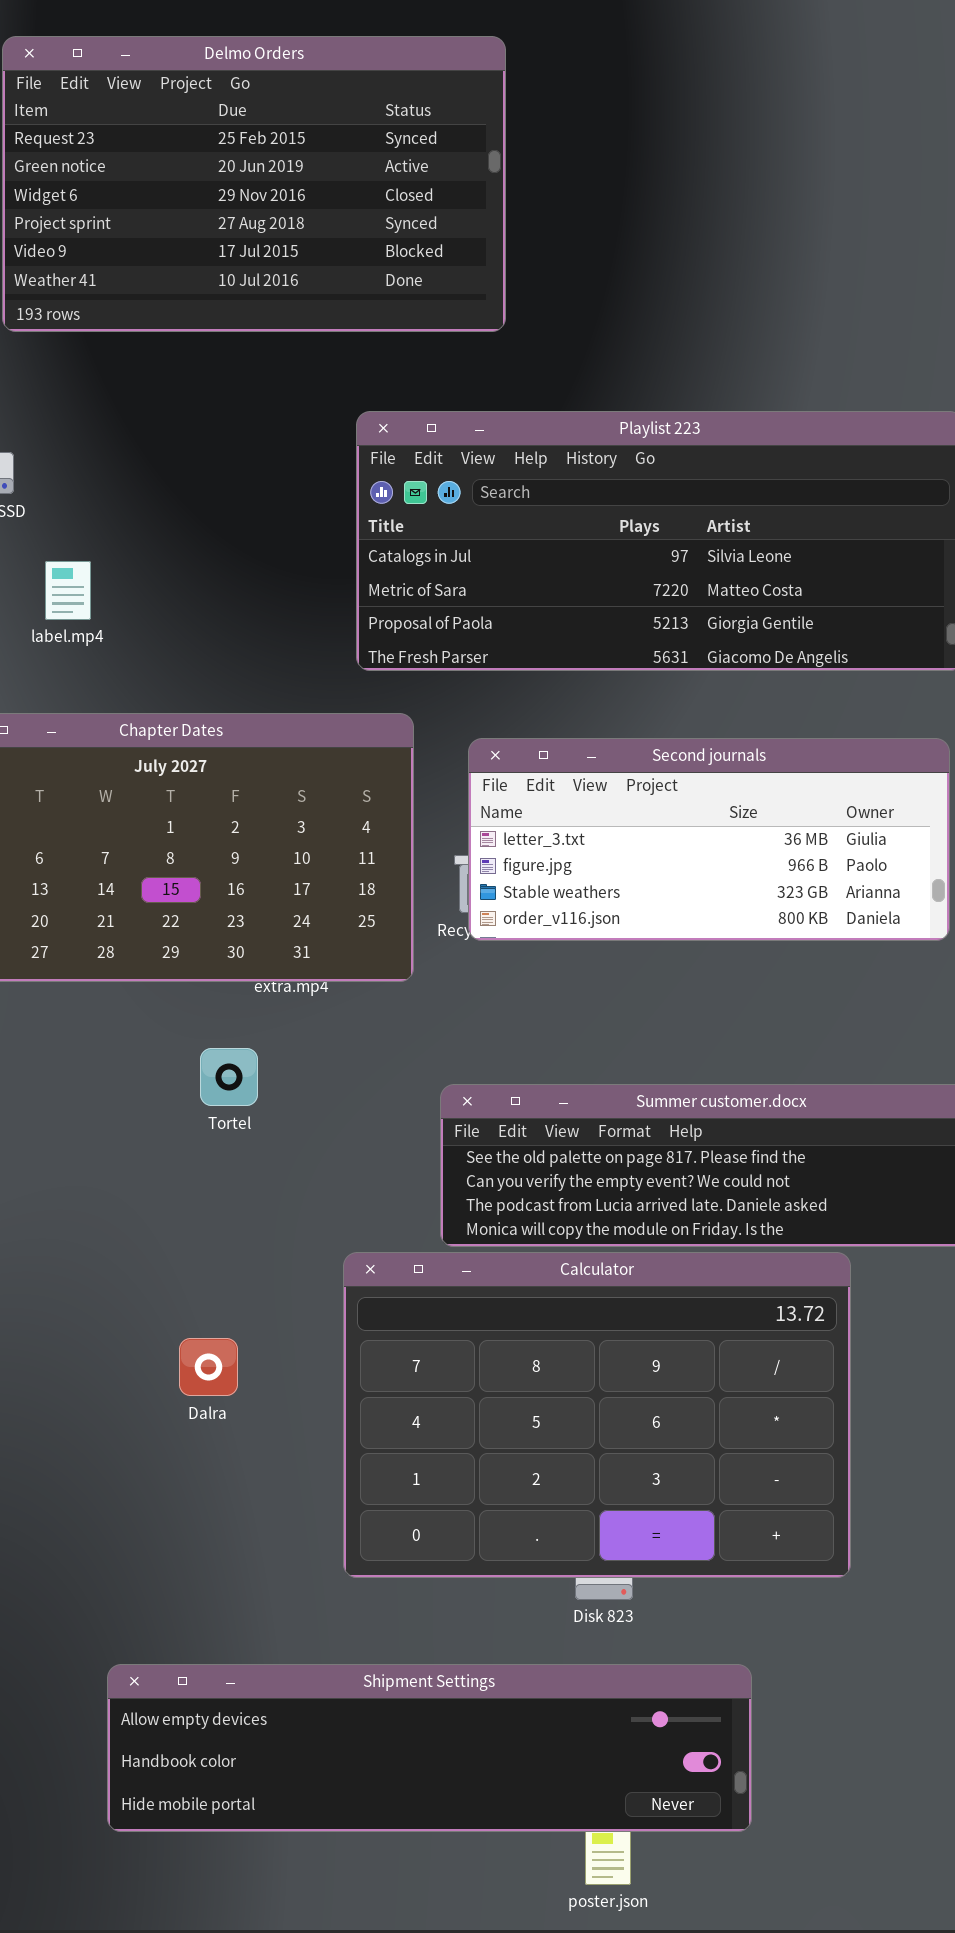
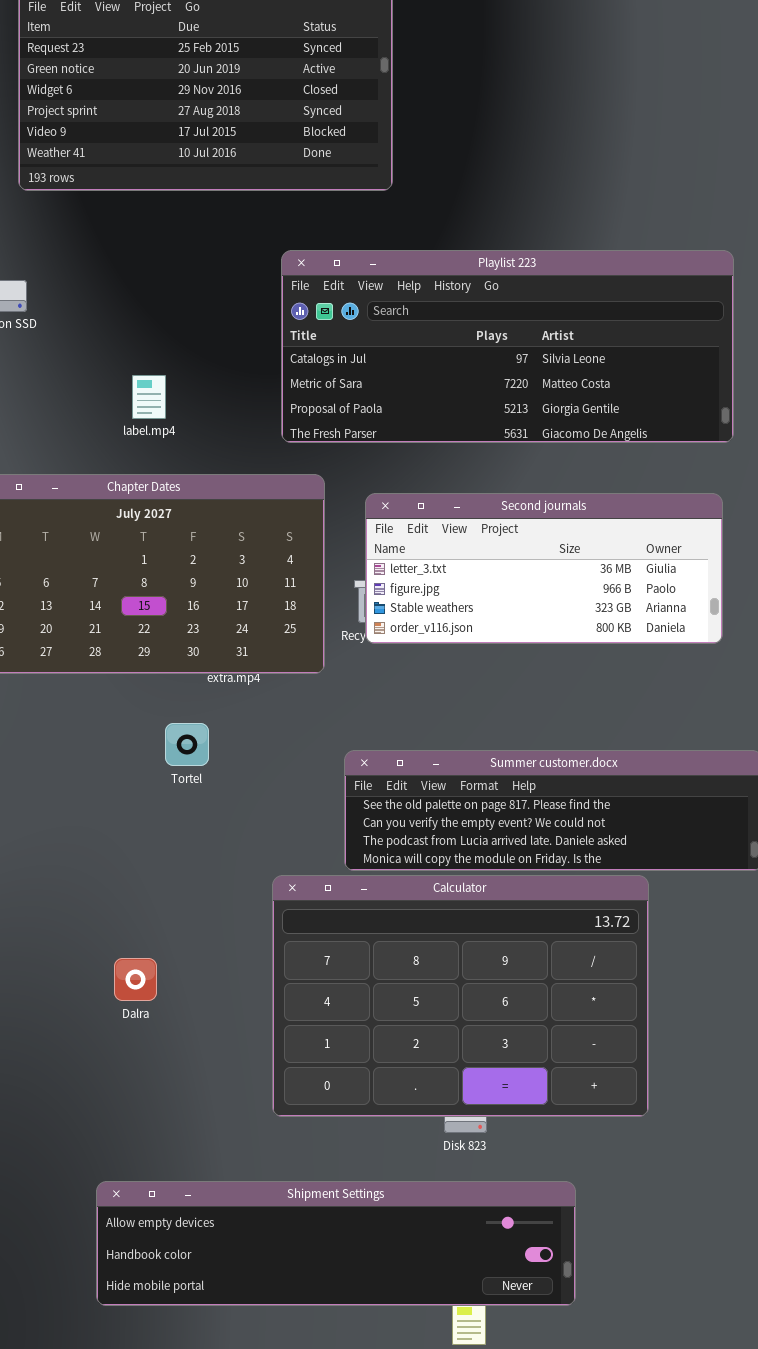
label.mp4: [45,561,91,620] -> [132,375,166,419], moved
Dalra: [179,1338,238,1396] -> [114,958,157,1001], moved

